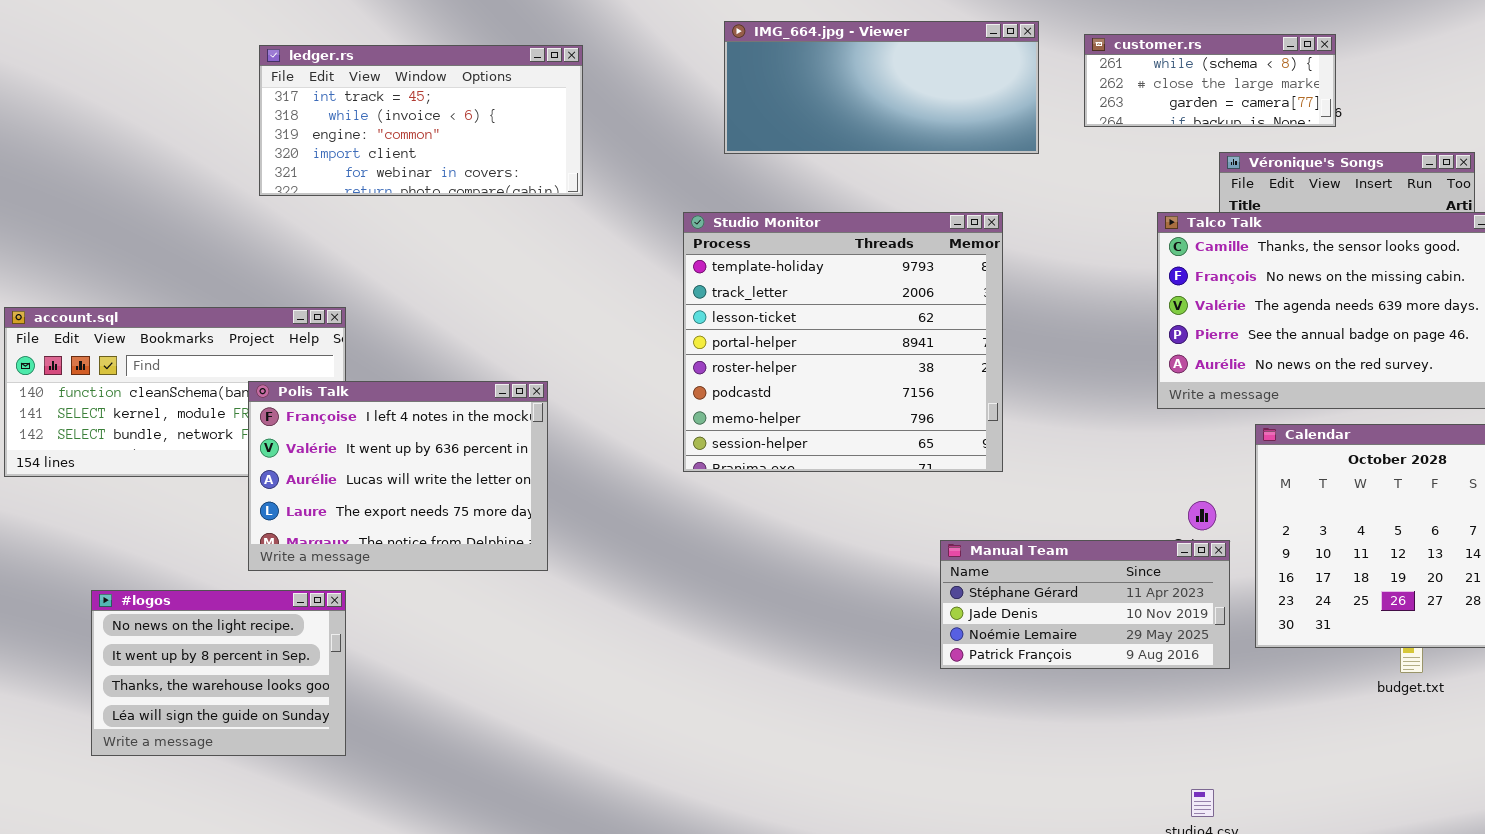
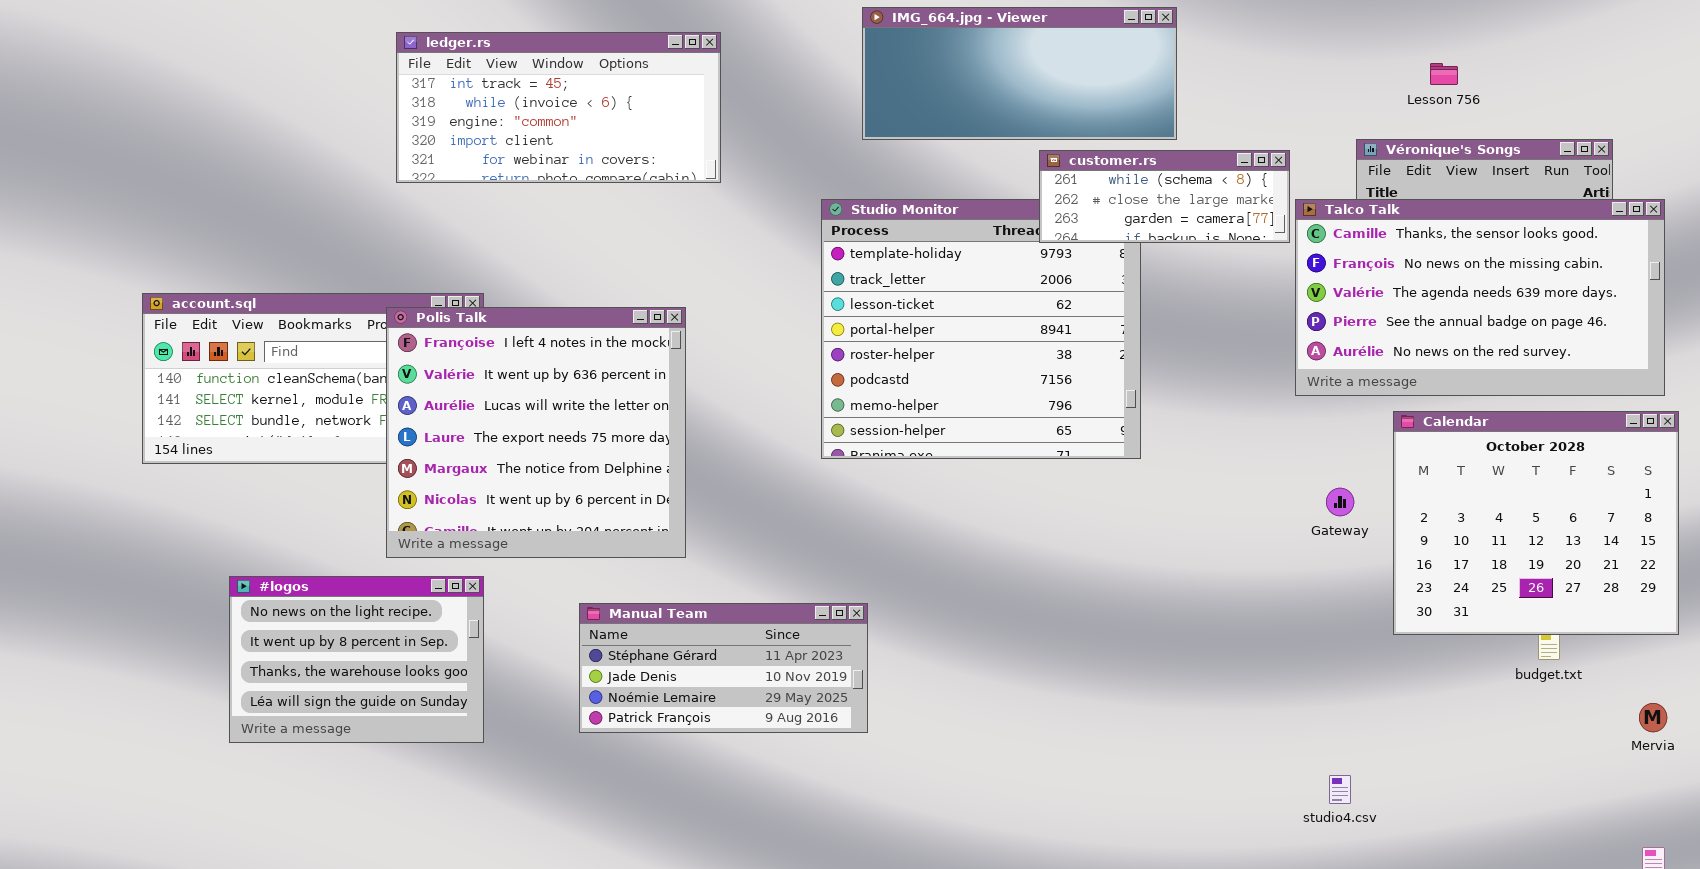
customer.rs: [1084,34,1336,127] -> [1039,150,1290,243], moved
Polis Talk: [248,381,548,571] -> [386,307,686,558], resized
Manual Team: [940,540,1230,669] -> [579,603,868,733], moved

